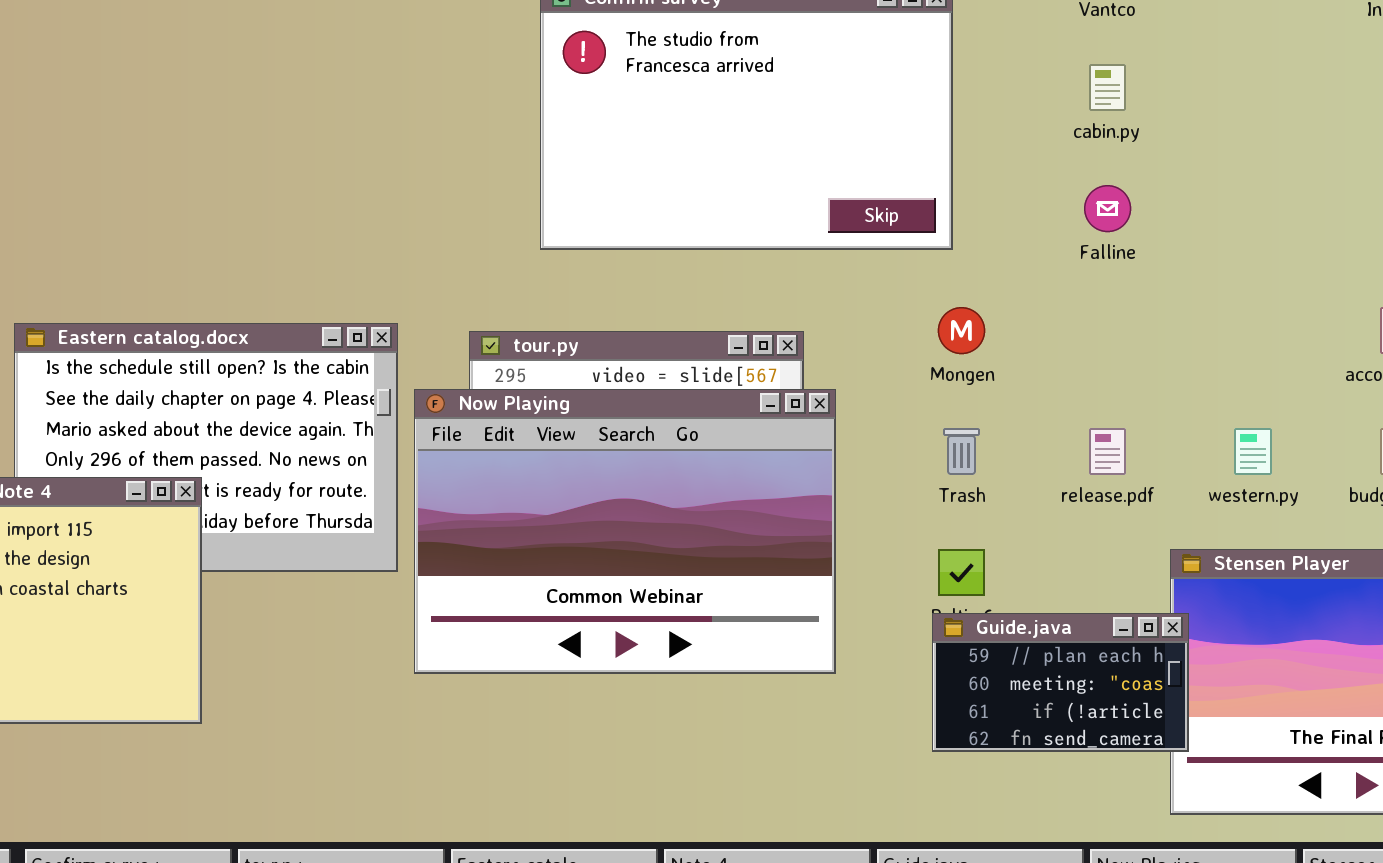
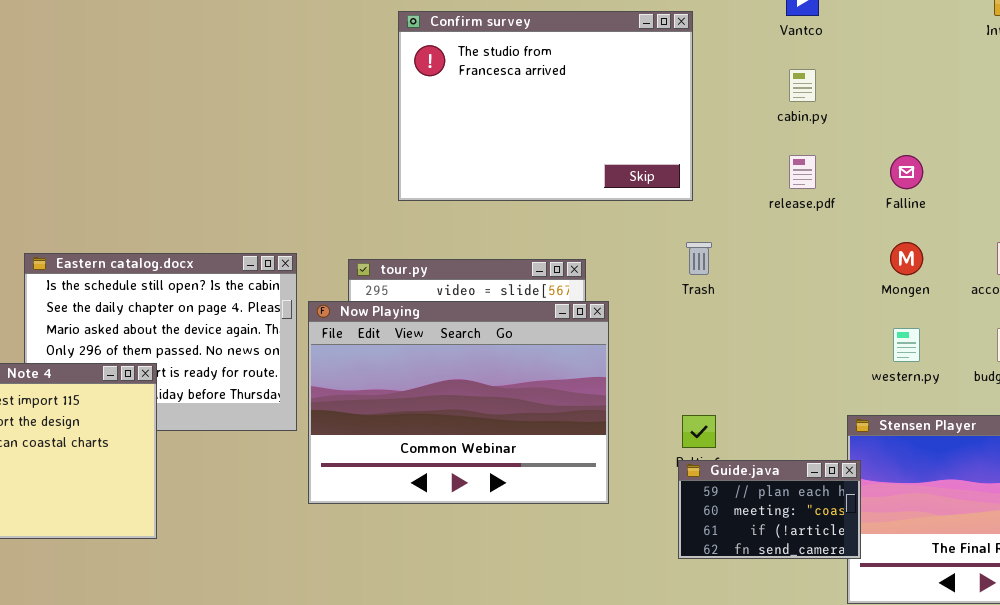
Falline: [1084,185,1131,232] -> [890,155,923,189], moved
Mongen: [938,307,985,354] -> [890,242,923,275], moved
Trash: [943,428,980,475] -> [686,242,712,275], moved
release.pdf: [1089,428,1126,475] -> [789,155,816,189], moved

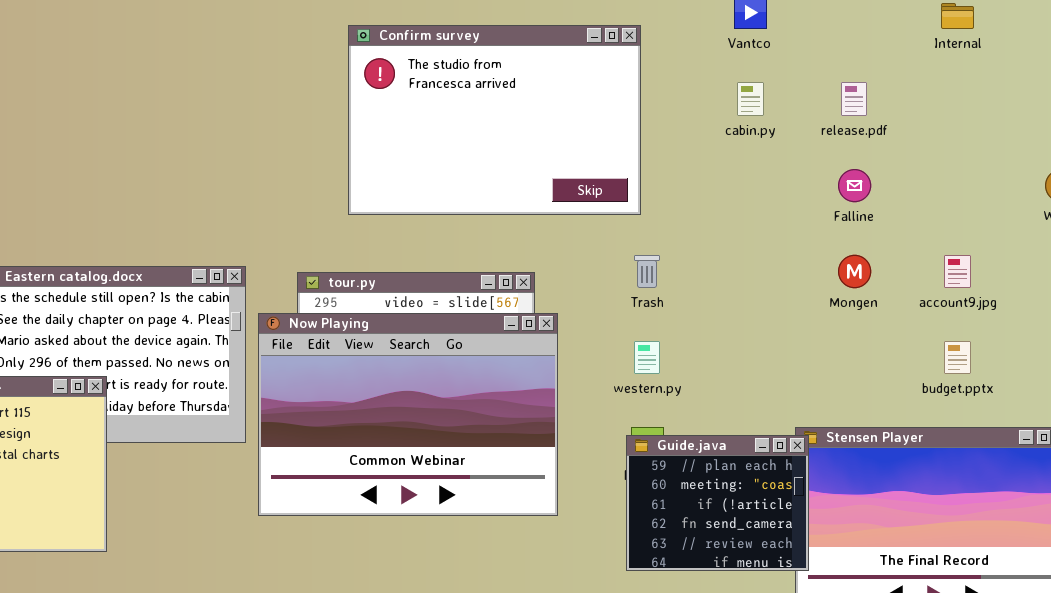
release.pdf: [789,155,816,189] -> [841,82,867,116], moved
western.py: [893,328,920,362] -> [634,341,660,374], moved
Guide.java: [678,460,861,559] -> [626,435,809,571], resized

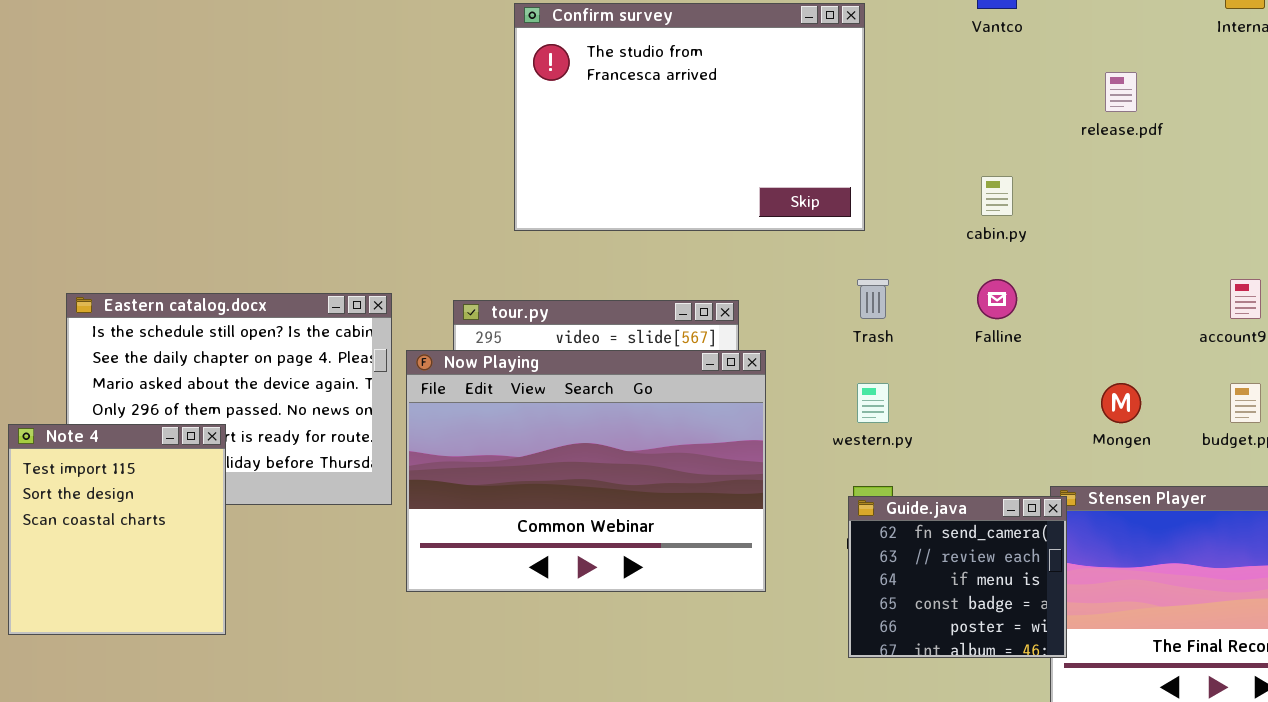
cabin.py: [737,82,764,116] -> [981,176,1013,216], moved
Falline: [838,169,871,202] -> [977,279,1017,319], moved
Mongen: [838,255,871,288] -> [1101,383,1141,423], moved
Guide.java: [626,435,809,571] -> [848,496,1067,658], scrolled down 3 rows

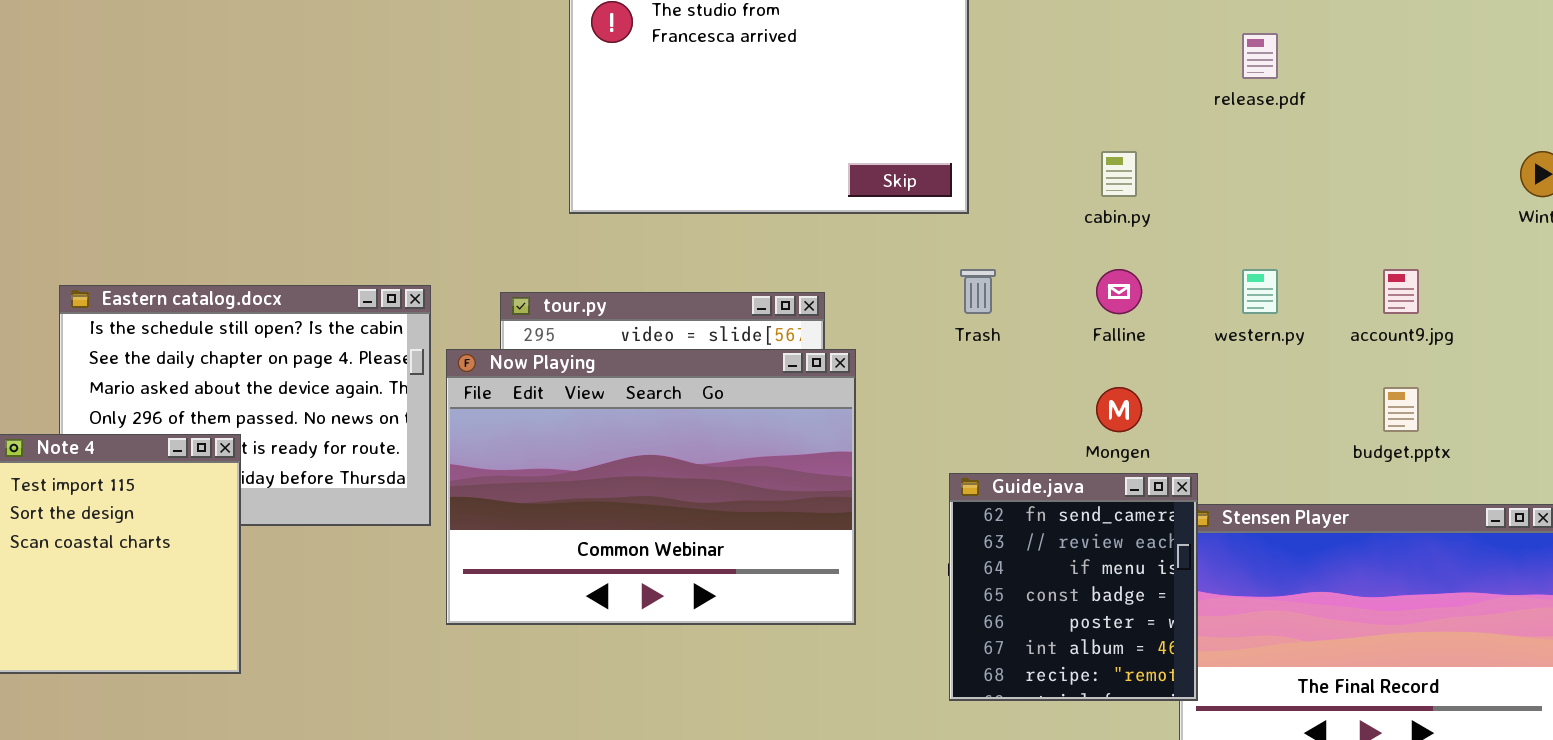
western.py: [857,383,889,423] -> [1242,269,1278,314], moved
Mongen: [1101,383,1141,423] -> [1096,387,1142,432], moved
Guide.java: [848,496,1067,658] -> [949,473,1198,701], resized

